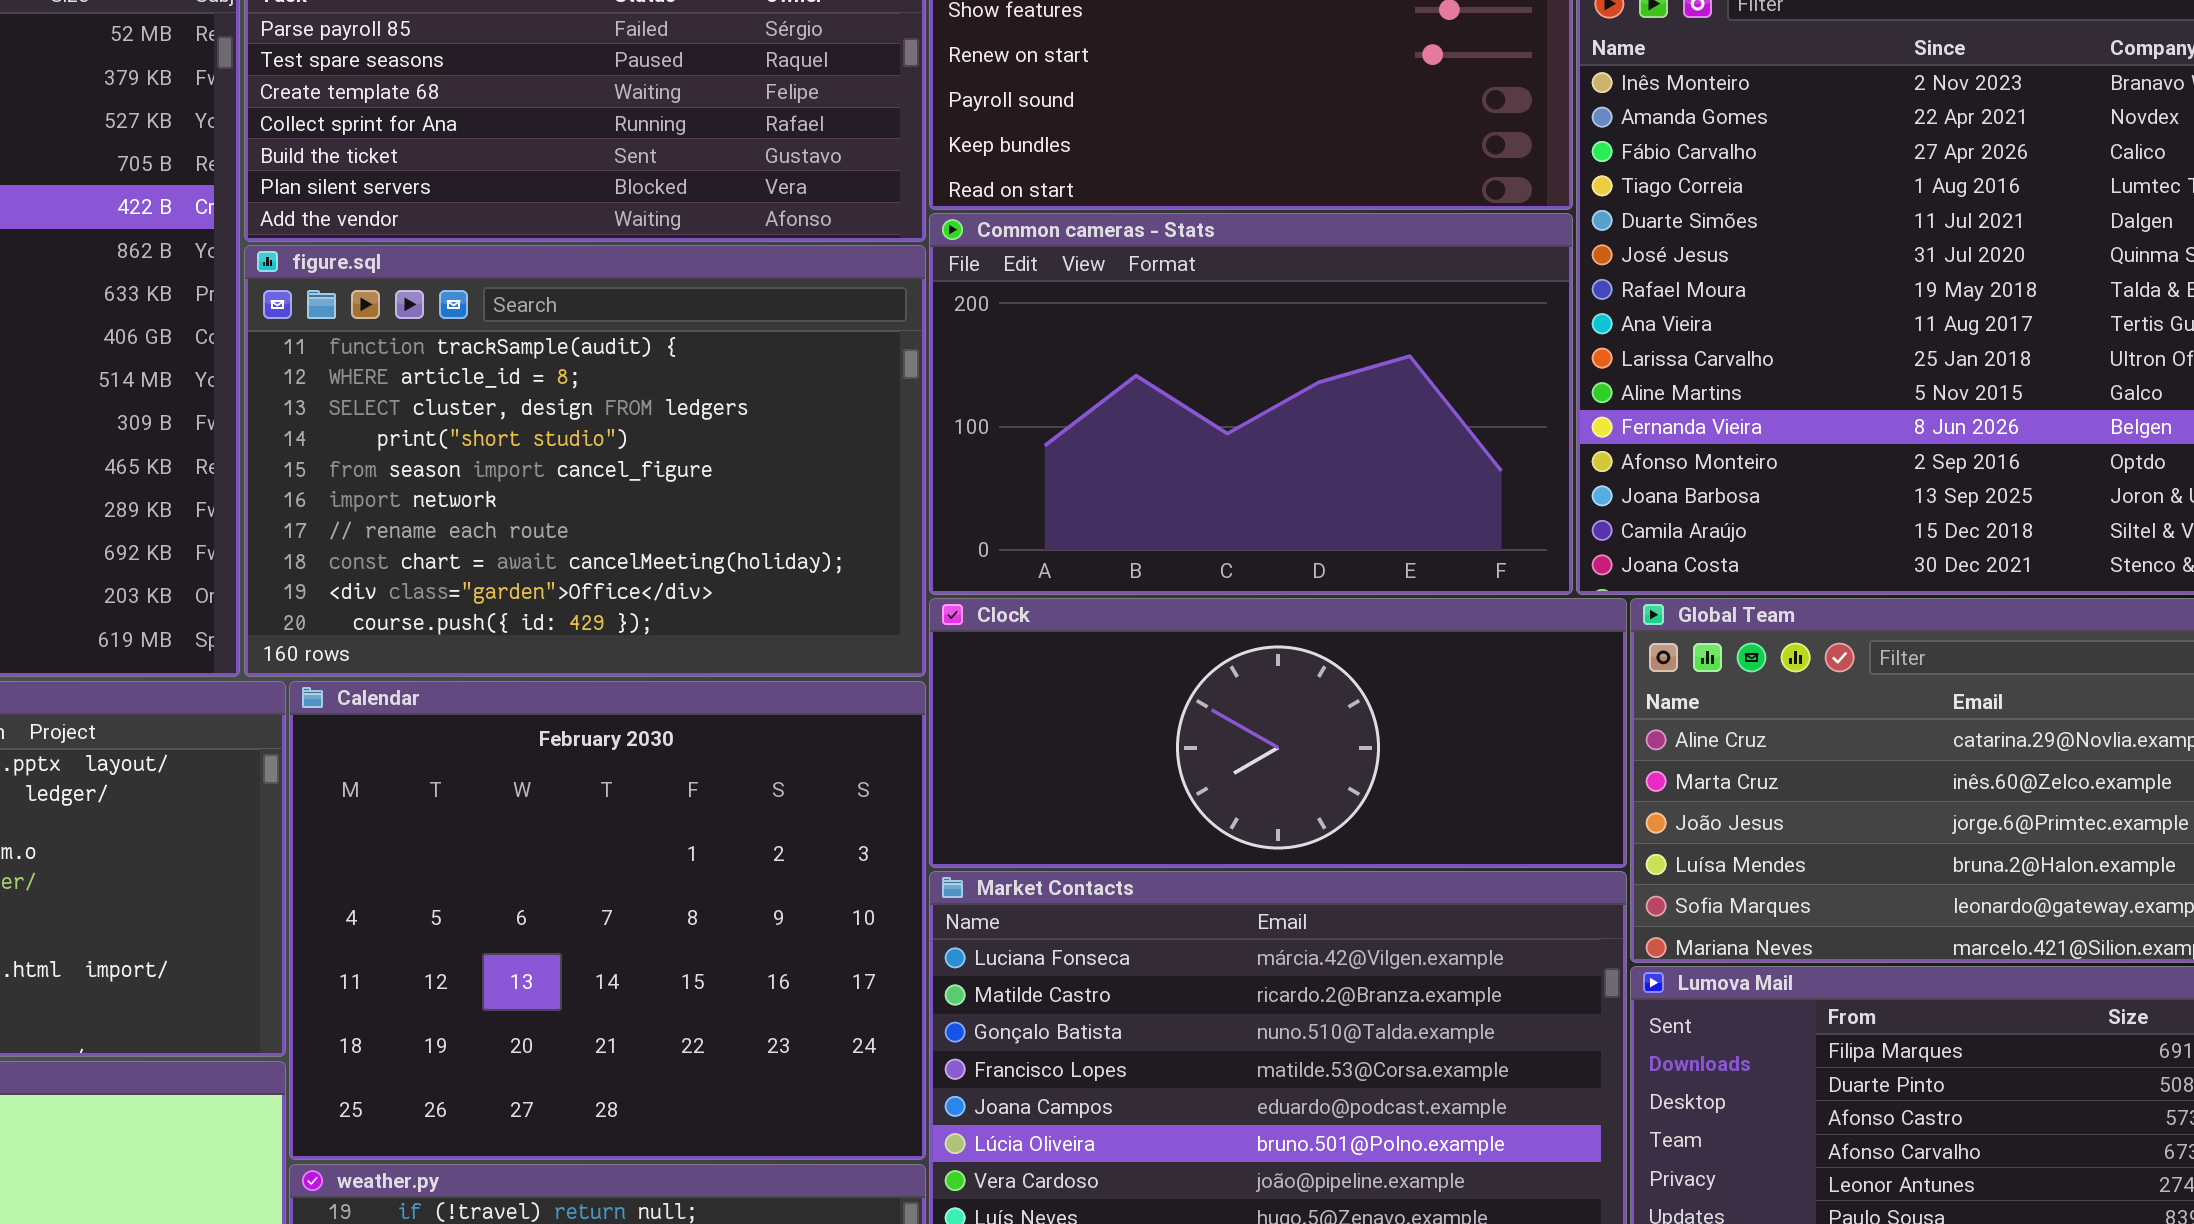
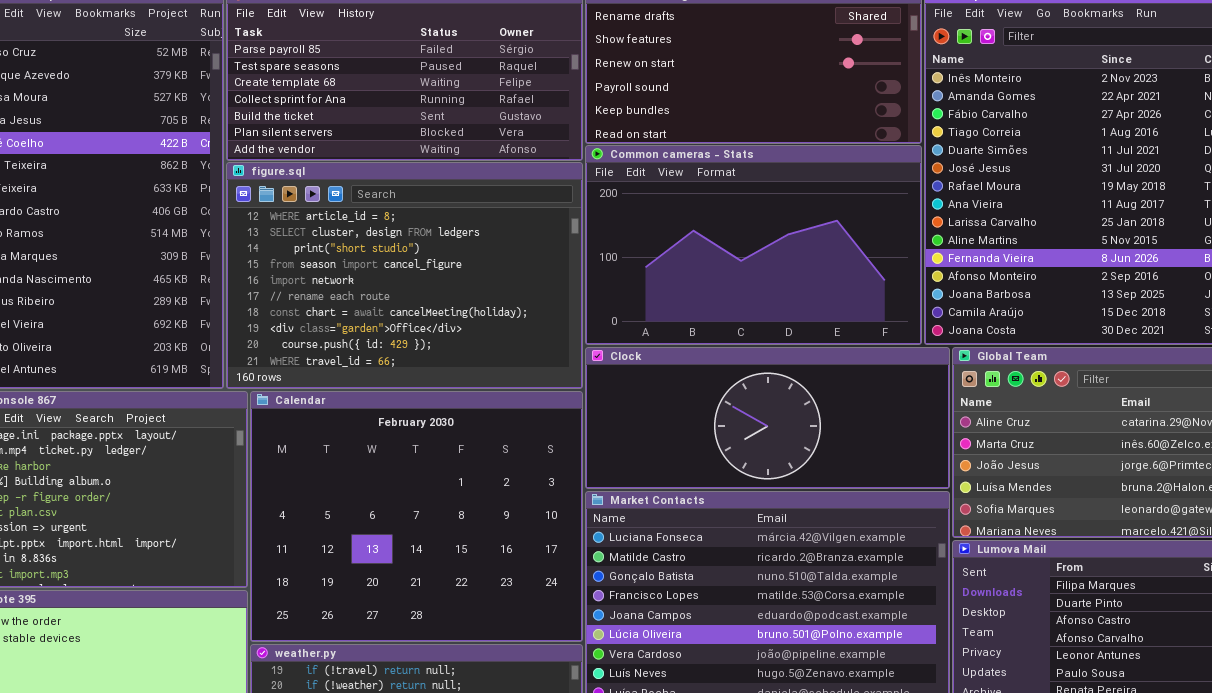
figure.sql: [244,245,926,677] -> [226,162,583,389], scrolled down 1 row

